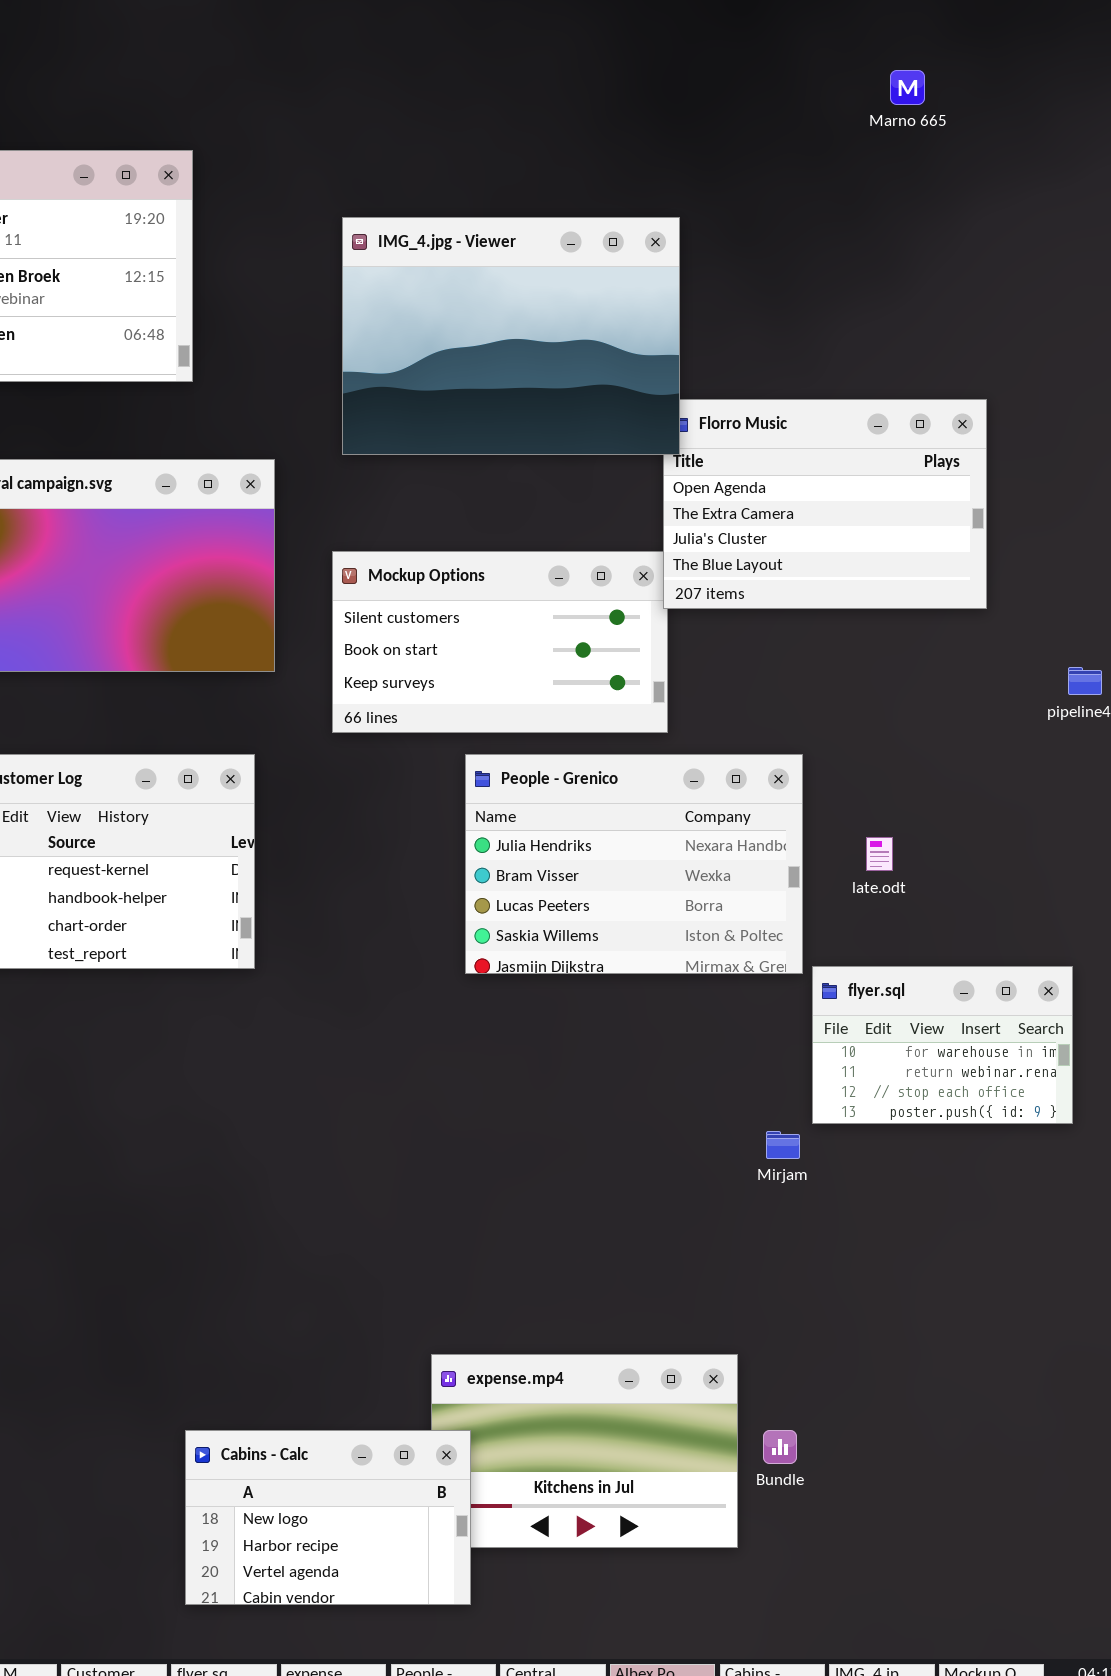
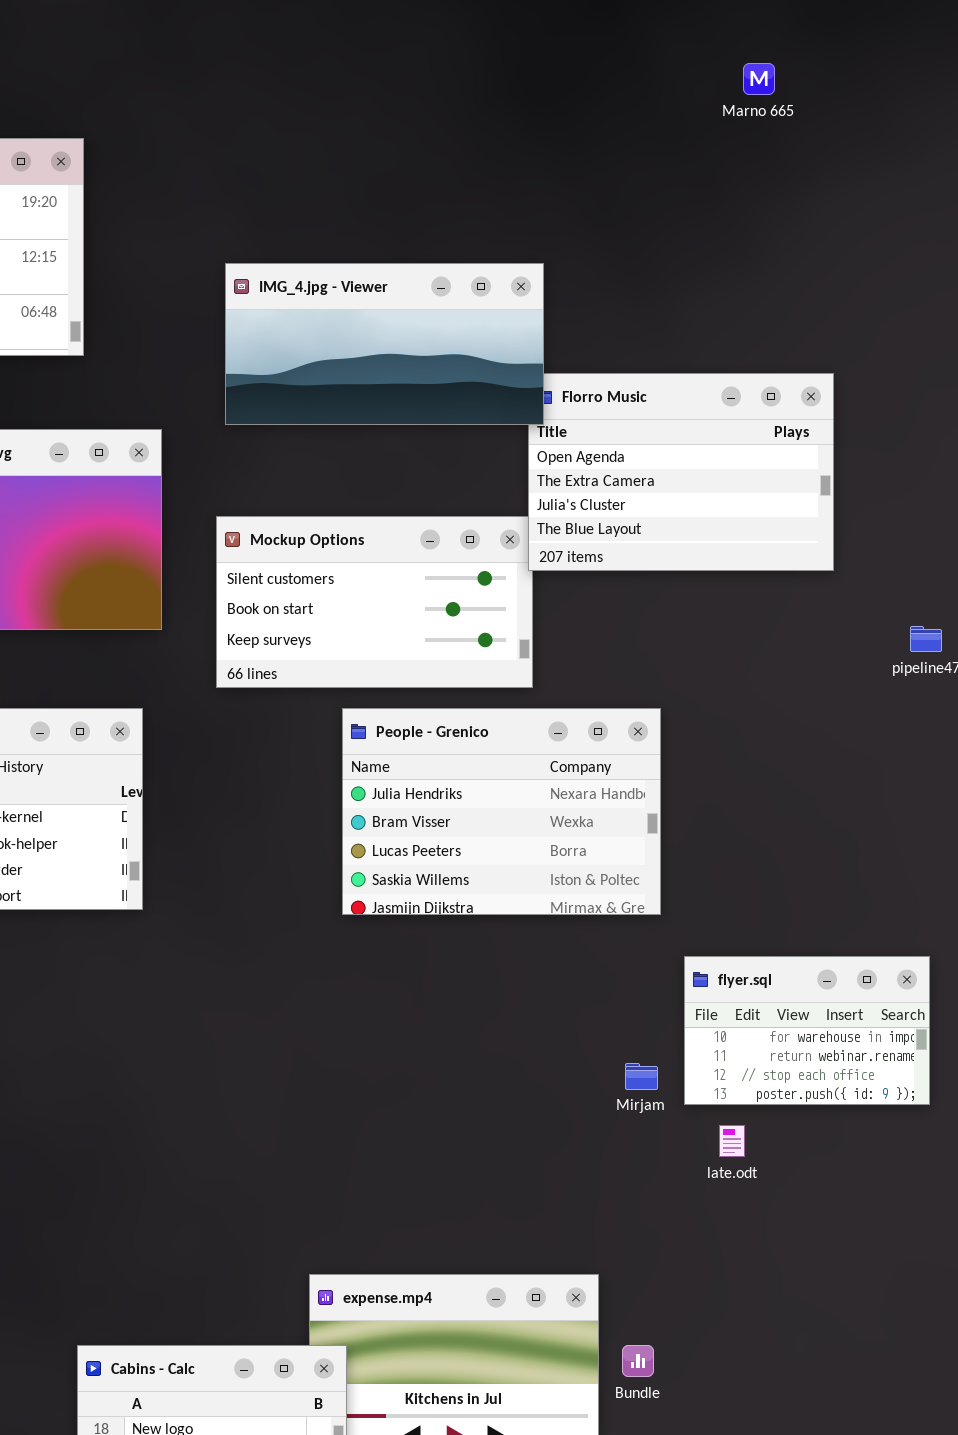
IMG_4.jpg - Viewer: [342,217,680,455] -> [225,263,544,425], resized
late.odt: [866,837,893,871] -> [719,1125,745,1157], moved
flyer.sql: [812,966,1073,1124] -> [684,956,930,1105], moved

